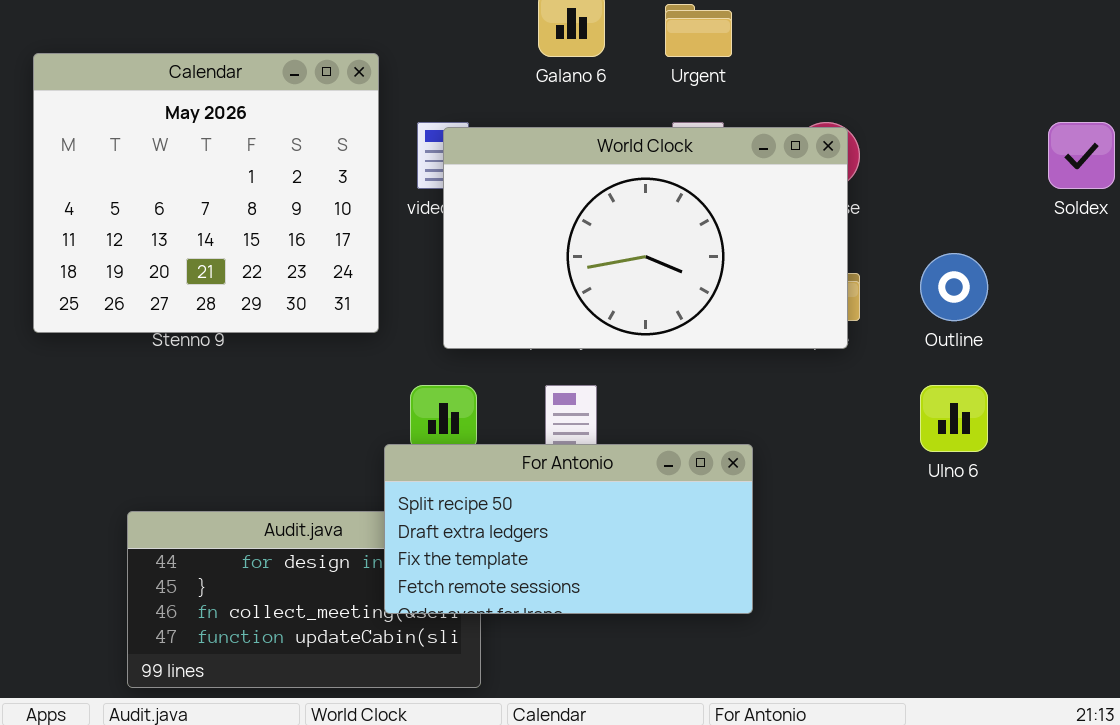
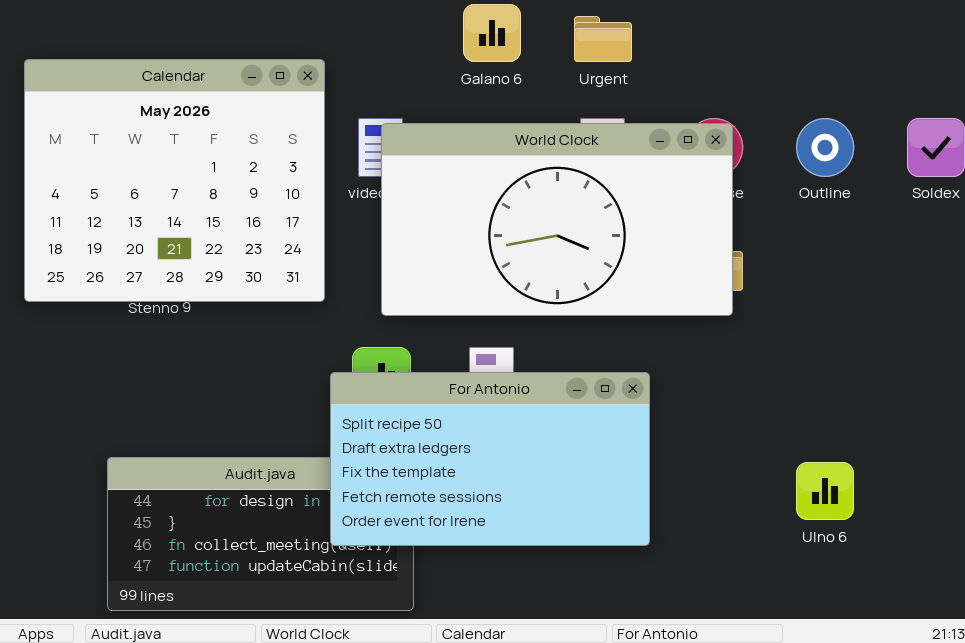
Outline: [920,253,988,321] -> [796,118,854,177], moved
Ulno 6: [920,385,988,452] -> [796,462,854,520], moved
For Antonio: [384,444,753,614] -> [330,372,650,546], resized

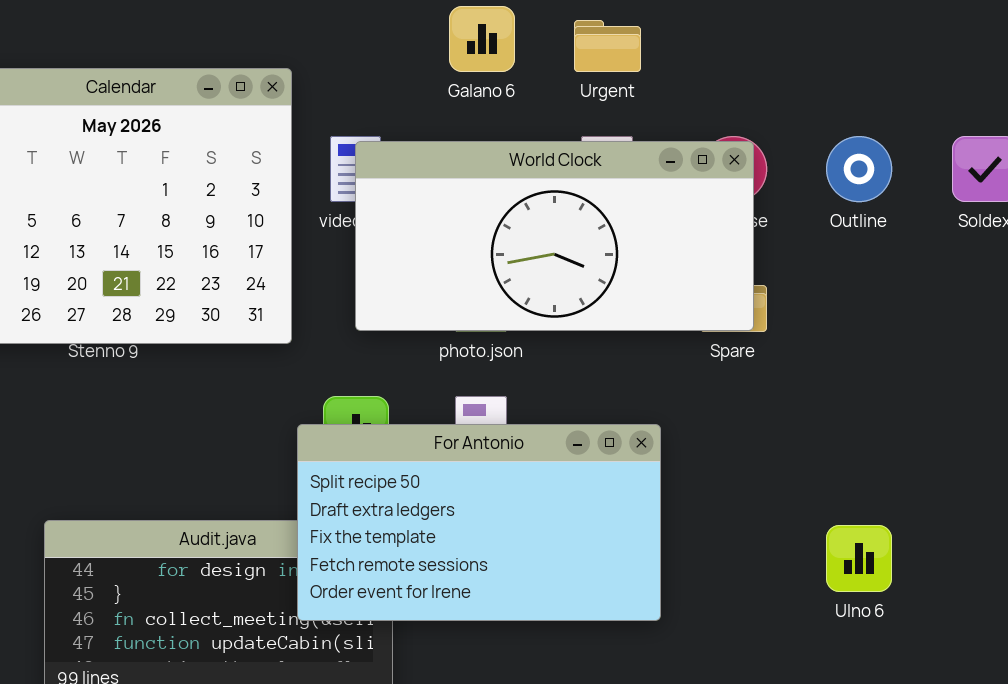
World Clock: [381,123,733,316] -> [355,141,754,331], resized

